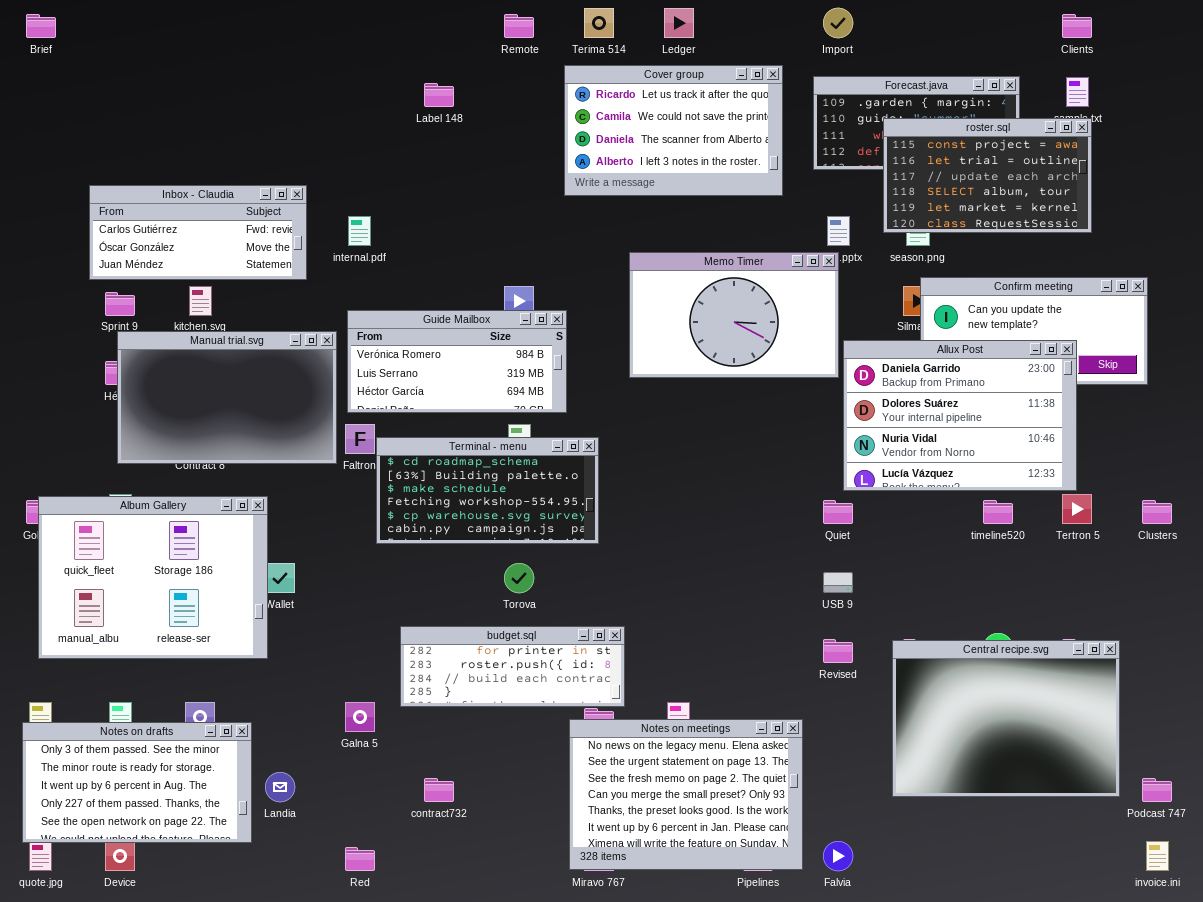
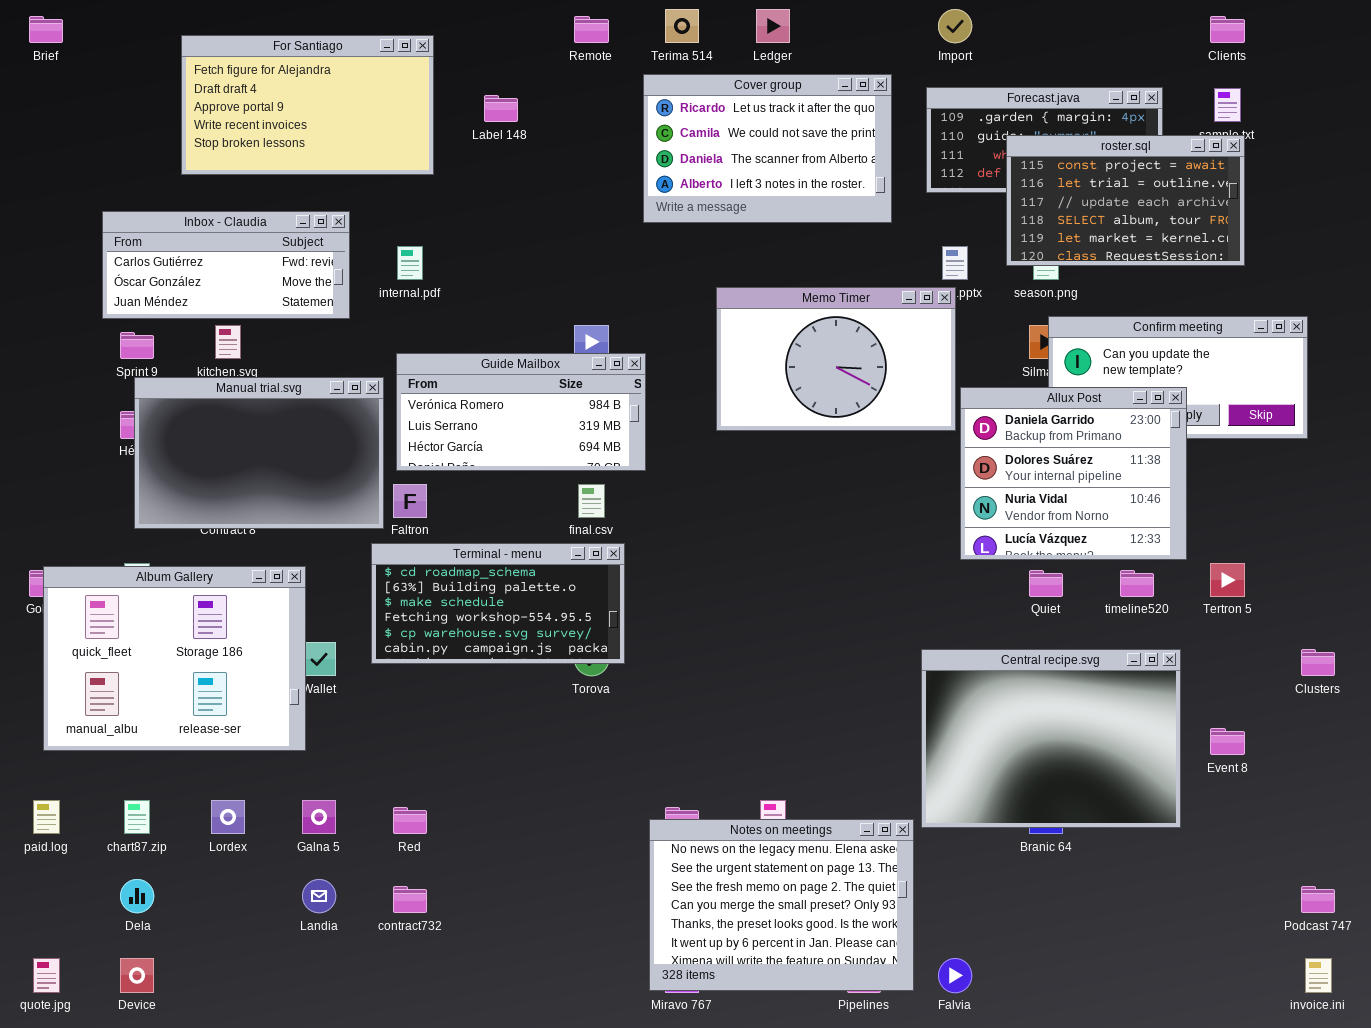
For Santiago: none -> [181,35,434,175], opened
Allux Post: [843,340,1077,491] -> [960,387,1187,560], resized
Terminal - menu: [376,437,599,544] -> [371,543,625,664], moved
Quiet: [823,500,853,524] -> [1029,570,1063,597], moved
Clusters: [1142,500,1172,524] -> [1301,649,1335,676], moved
budget.sql: [400,626,625,707] -> none, closed
Central recipe.svg: [892,640,1120,797] -> [921,649,1181,828], moved
Galna 5: [345,702,375,732] -> [302,800,336,834], moved
Notes on drafts: [22,722,252,843] -> none, closed
contract732: [424,778,454,802] -> [393,886,427,913], moved
Red: [345,847,375,871] -> [393,807,427,834], moved

